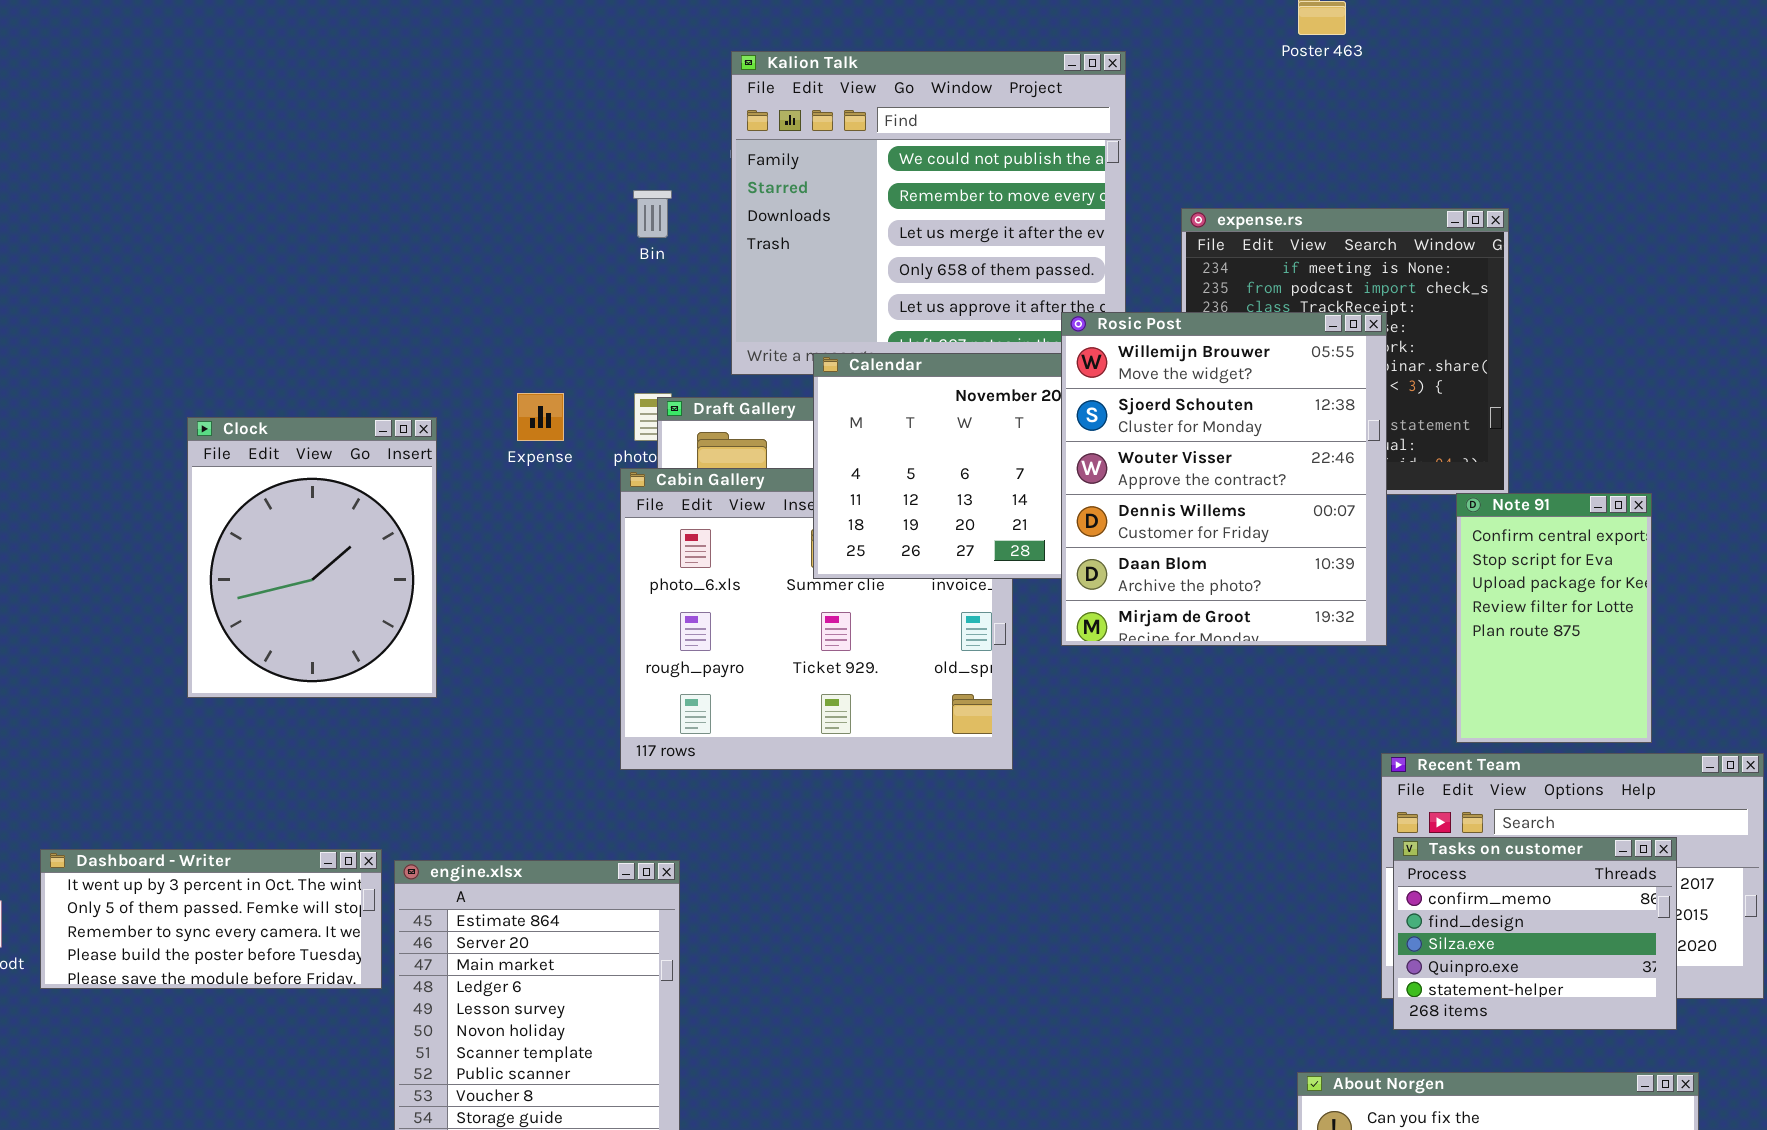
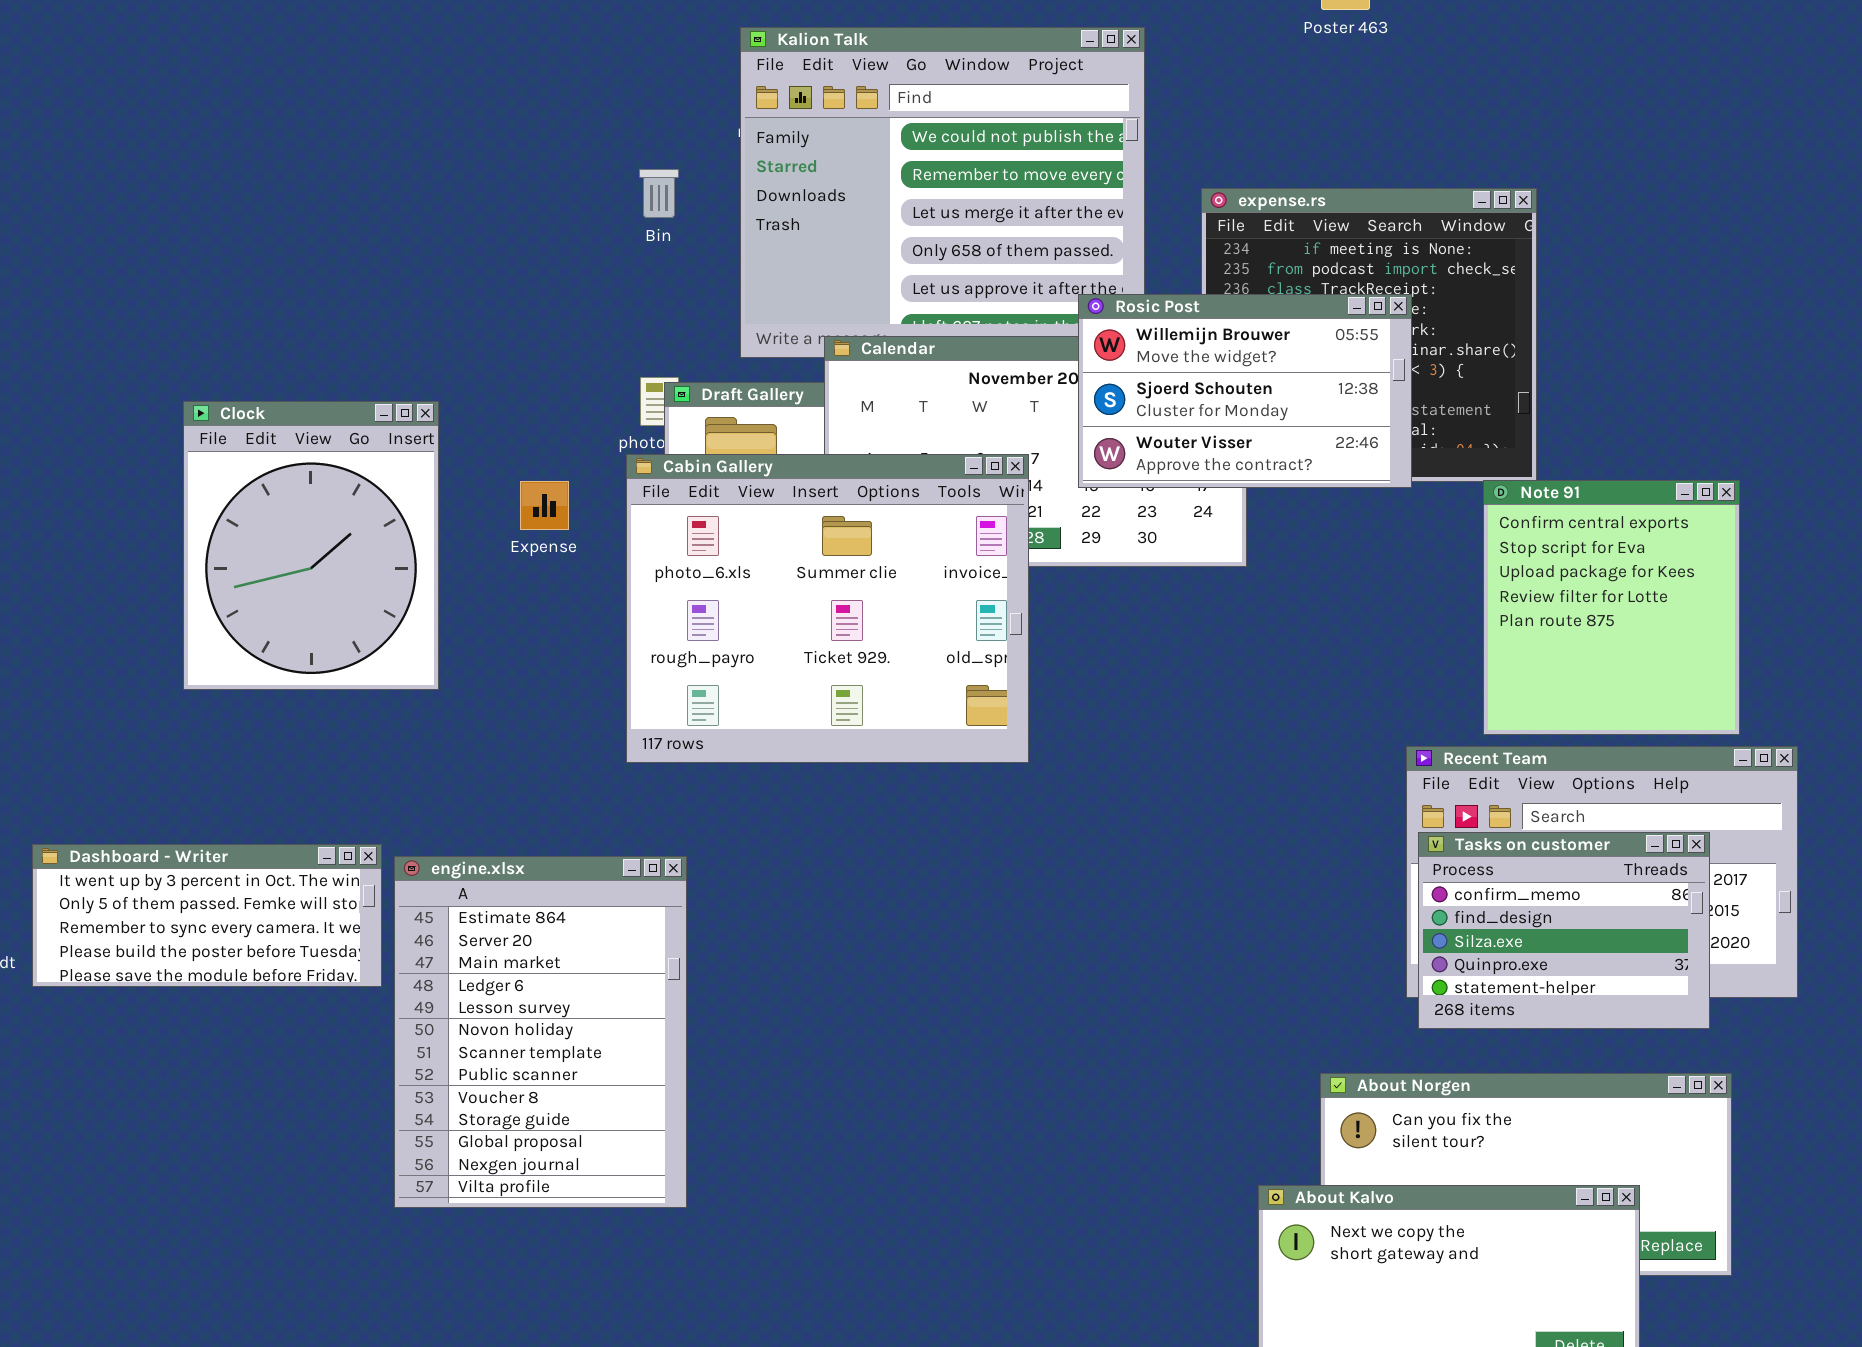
Rosic Post: [1061,312,1387,646] -> [1078,294,1412,488], resized
Expense: [517,393,564,441] -> [520,481,569,530], moved
Cabin Gallery: [620,468,1013,770] -> [626,454,1029,763], raised
Note 91: [1456,493,1652,743] -> [1483,480,1740,735], resized

